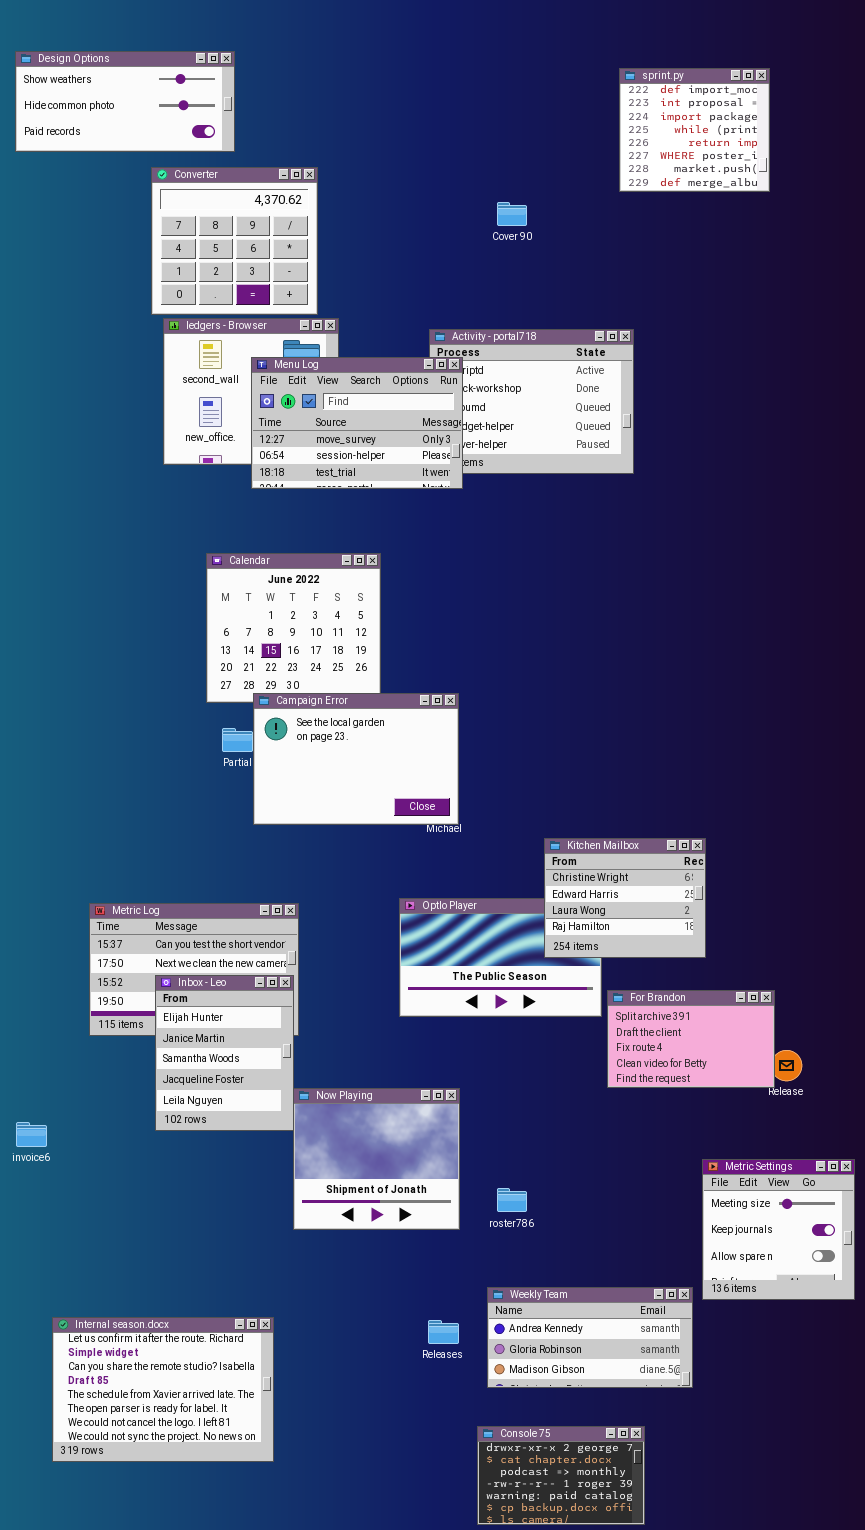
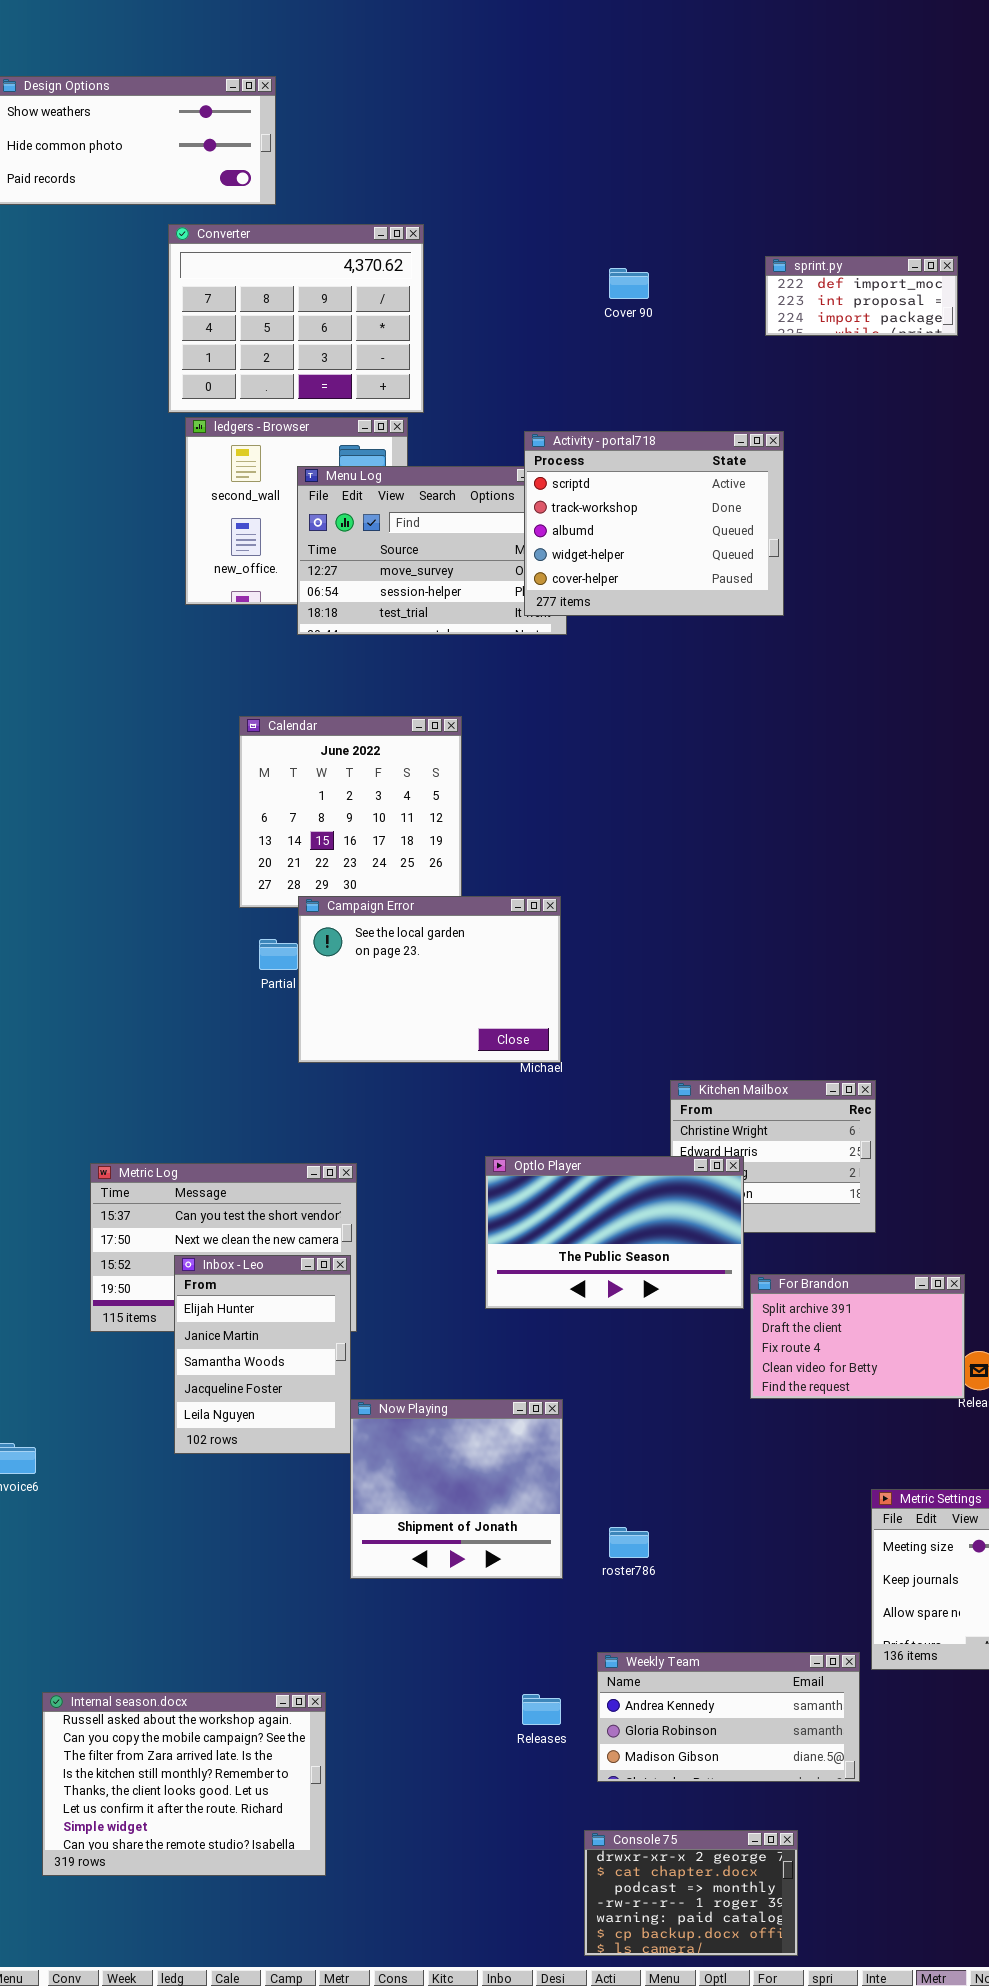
sprint.py: [619,68,770,192] -> [765,256,958,336], moved, resized
Converter: [151,167,318,315] -> [168,224,424,413], resized
Activity - portal718: [429,329,634,474] -> [524,431,784,616], raised
Optlo Player: [399,898,602,1017] -> [485,1156,744,1309], raised
Internal season.docx: [52,1317,274,1462] -> [42,1692,326,1876], scrolled up 5 rows

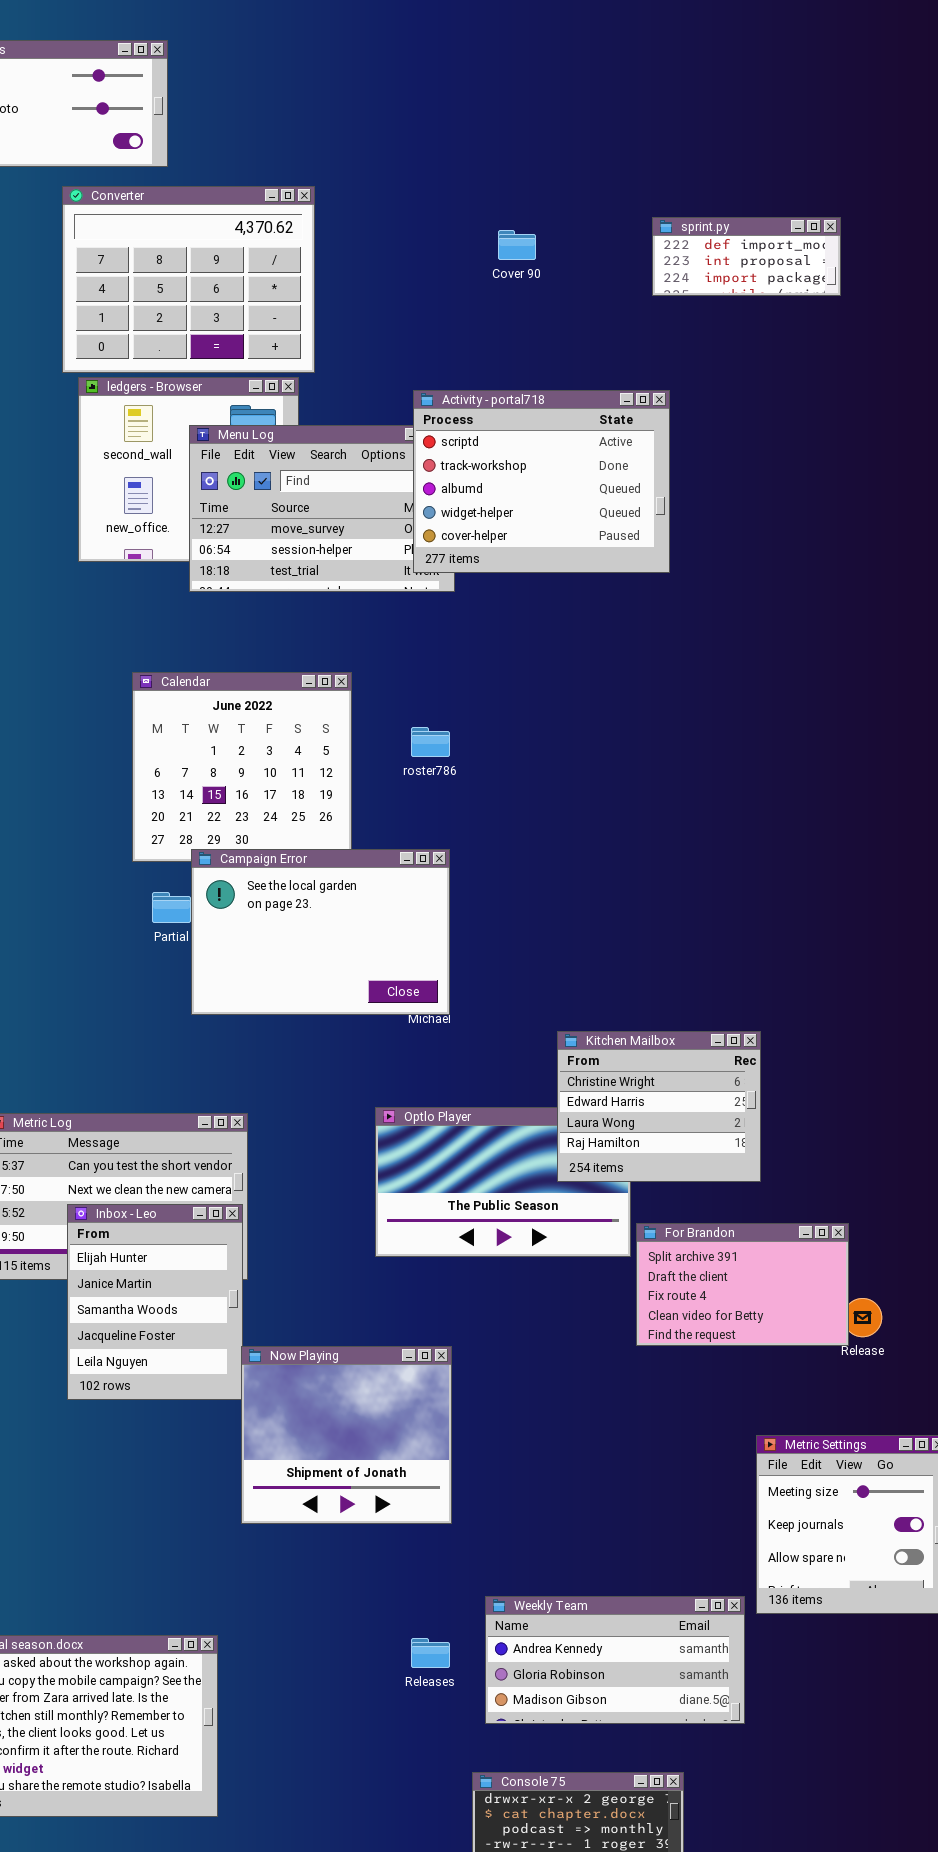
Kitchen Mailbox: [670,1080,876,1233] -> [557,1031,761,1182], raised
roster786: [609,1527,649,1558] -> [411,727,450,757], moved

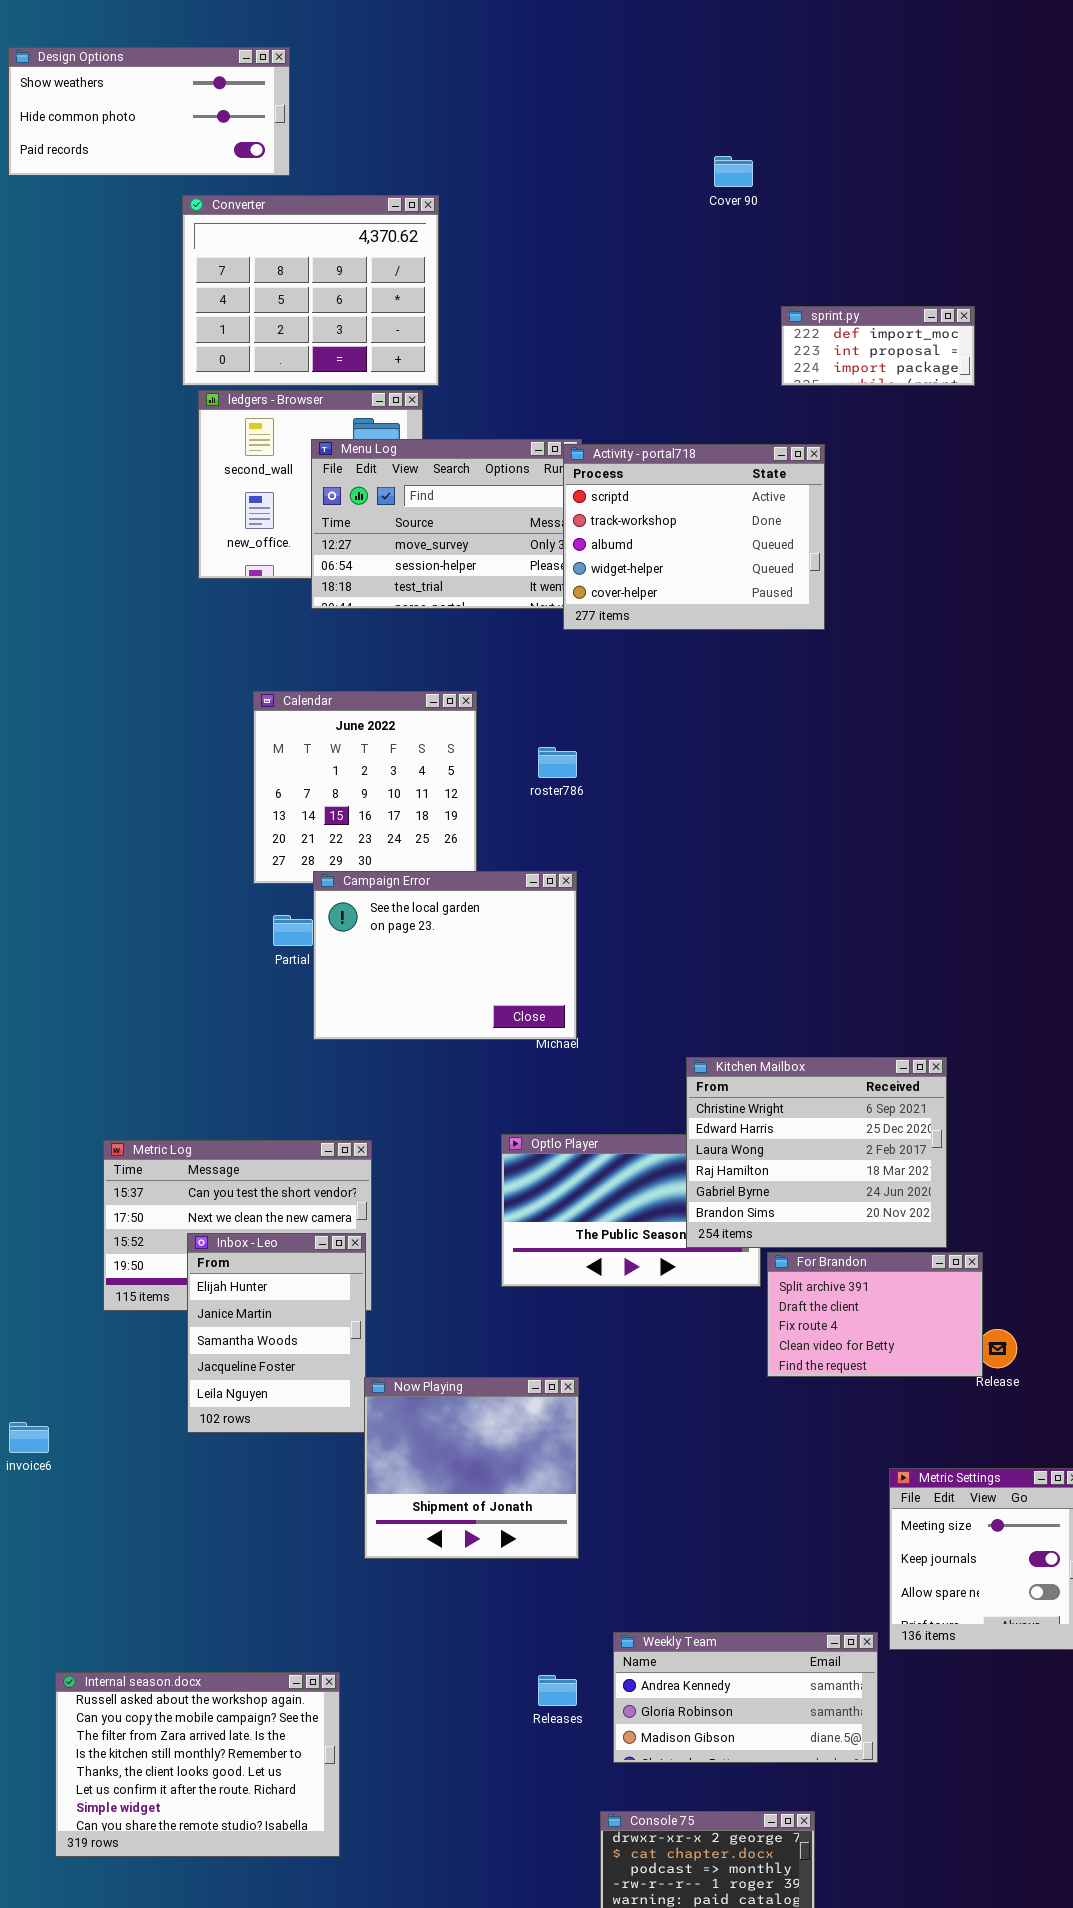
sprint.py: [652,217,841,296] -> [781,306,975,386], moved
Cover 90: [498,230,536,260] -> [714,156,753,187], moved
Activity - portal718: [413,390,670,573] -> [563,444,825,630], moved
Kitchen Mailbox: [557,1031,761,1182] -> [686,1057,947,1248], resized

